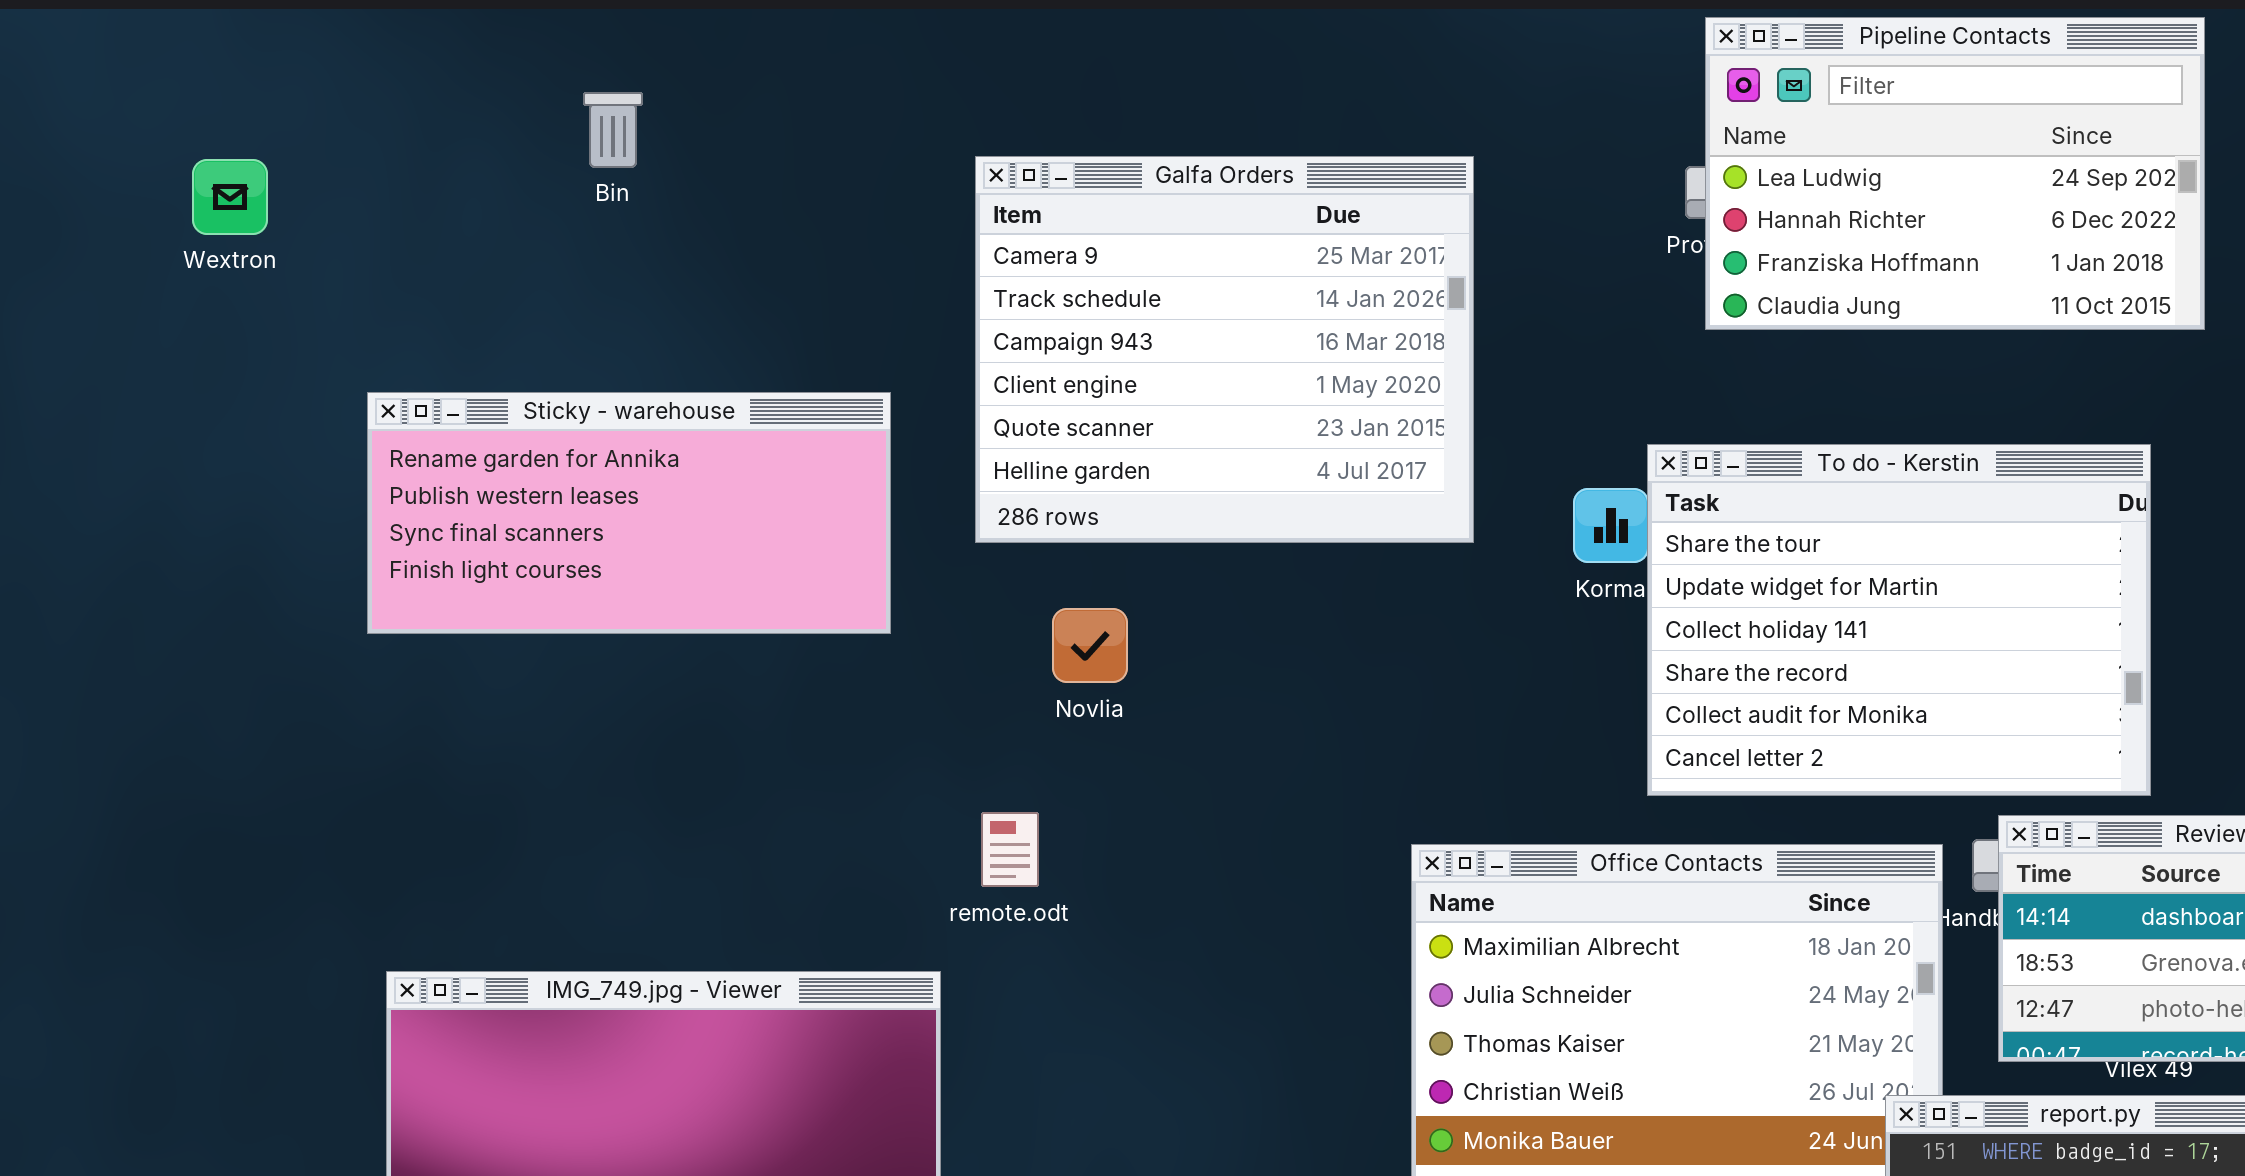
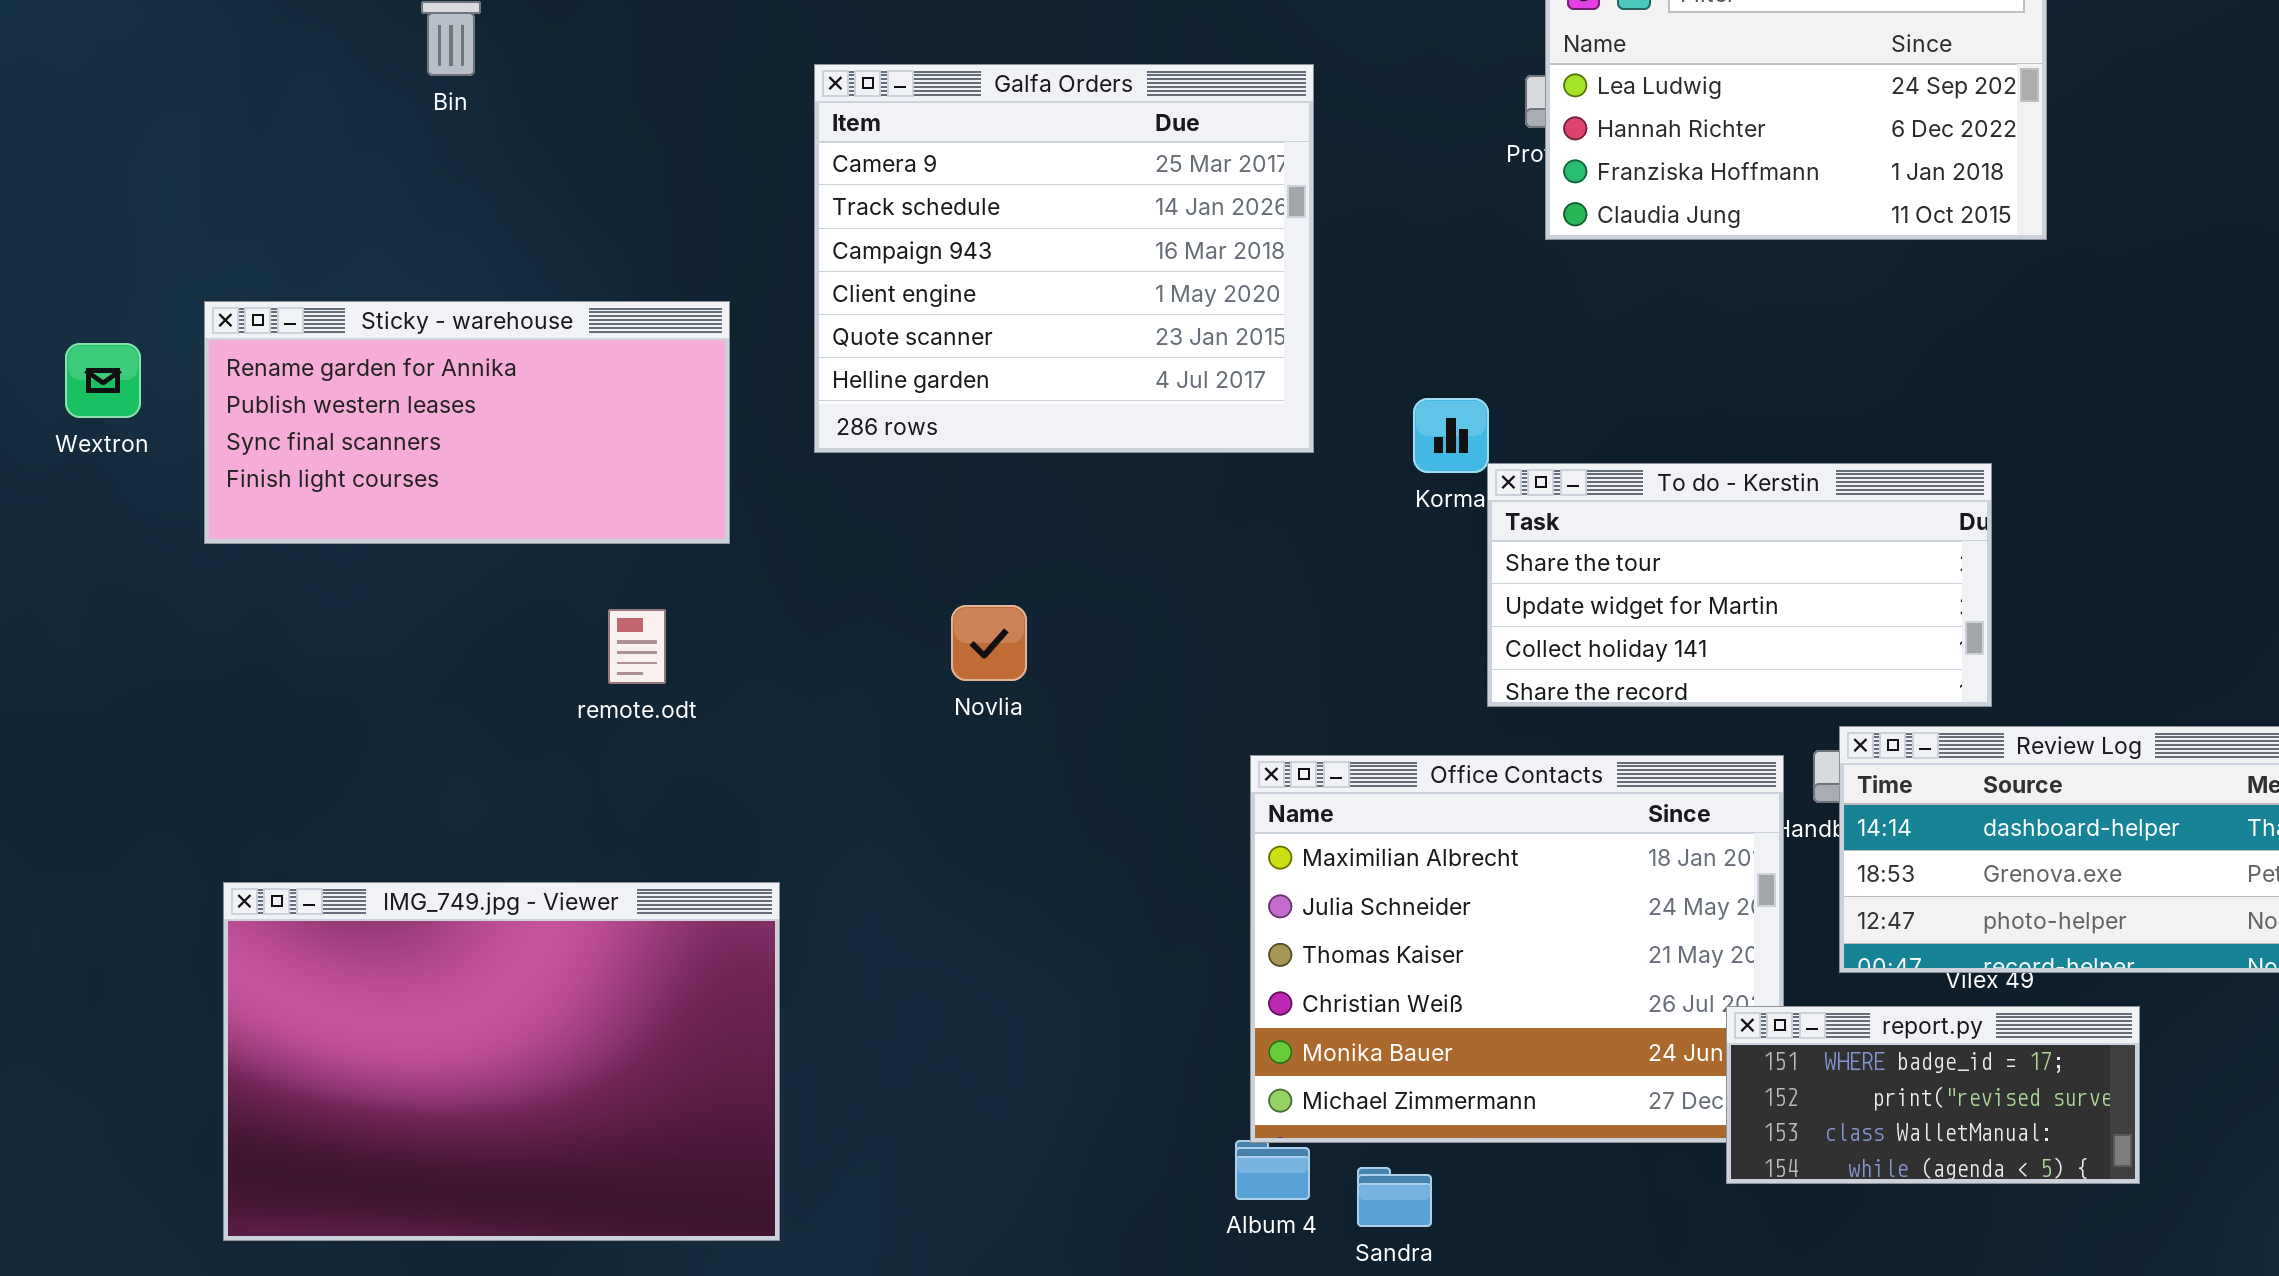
Wextron: [192,159,268,235] -> [65,343,141,418], moved
To do - Kerstin: [1647,444,2151,796] -> [1487,463,1992,707], resized
Novlia: [1052,608,1128,683] -> [951,605,1027,681], moved
remote.odt: [981,812,1039,887] -> [608,609,666,684], moved

